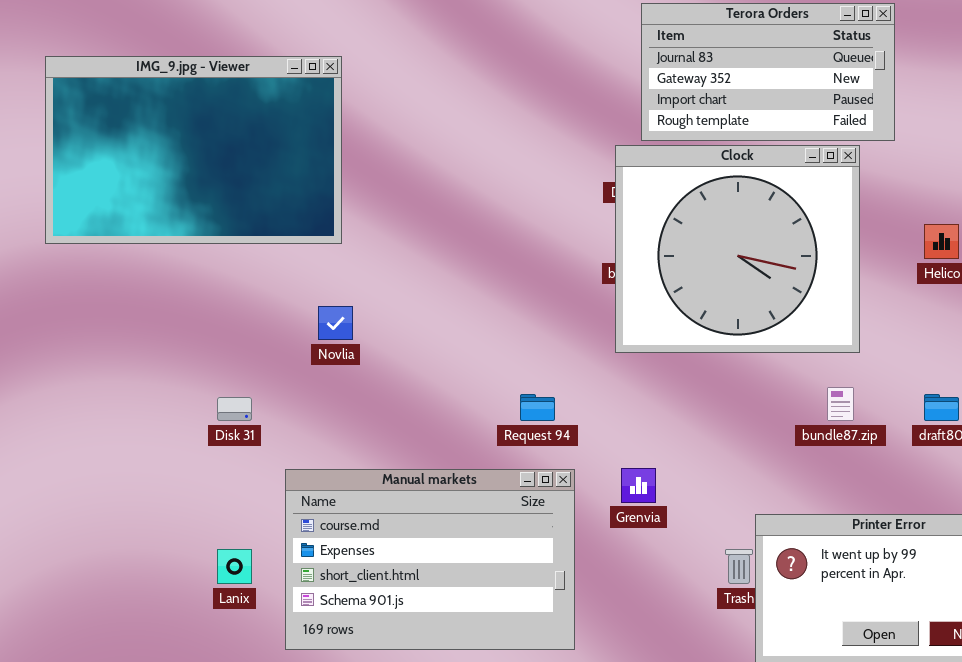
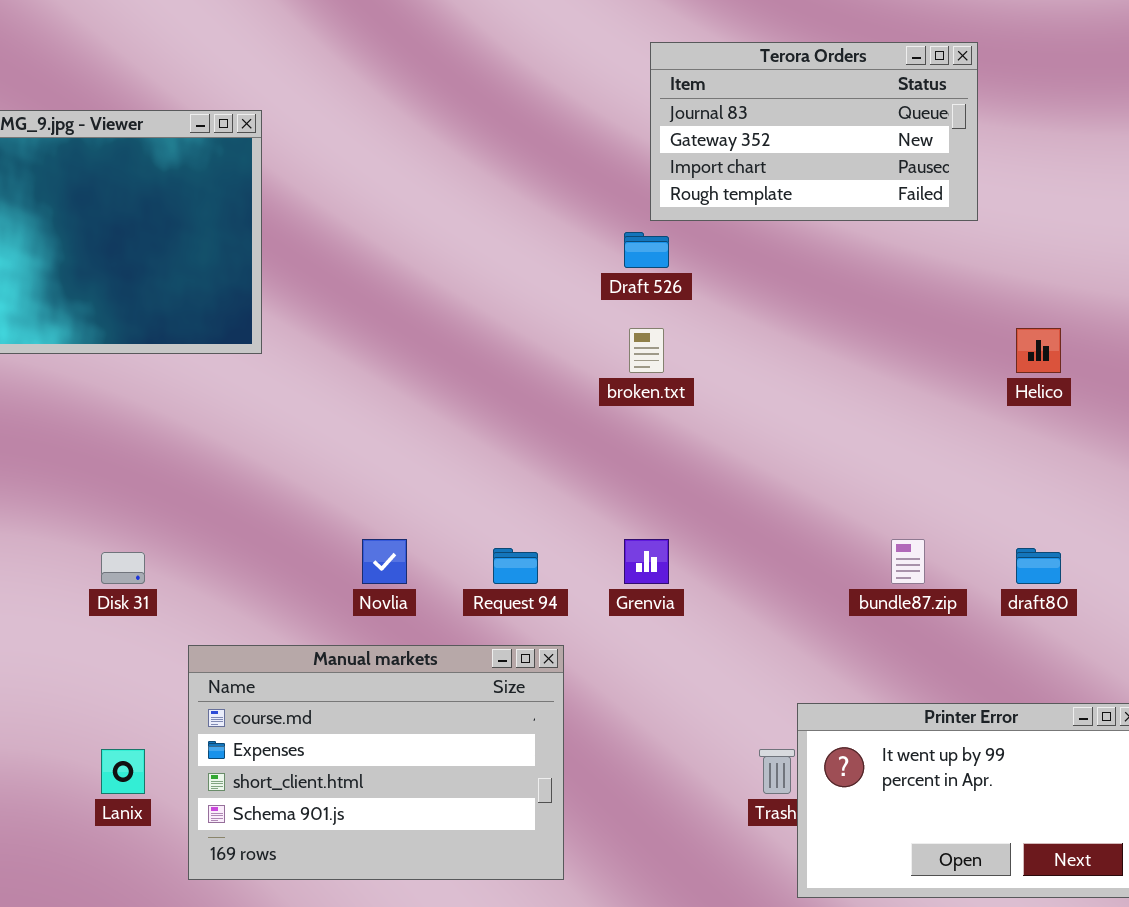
Clock: [615,145,860,353] -> none, closed
Novlia: [318,306,353,340] -> [362,539,407,584], moved
Grenvia: [621,468,656,503] -> [624,539,669,584], moved

